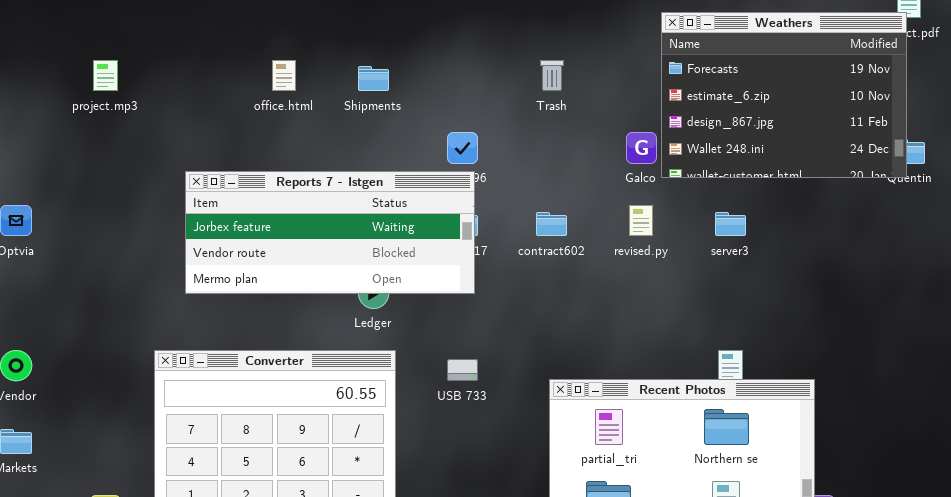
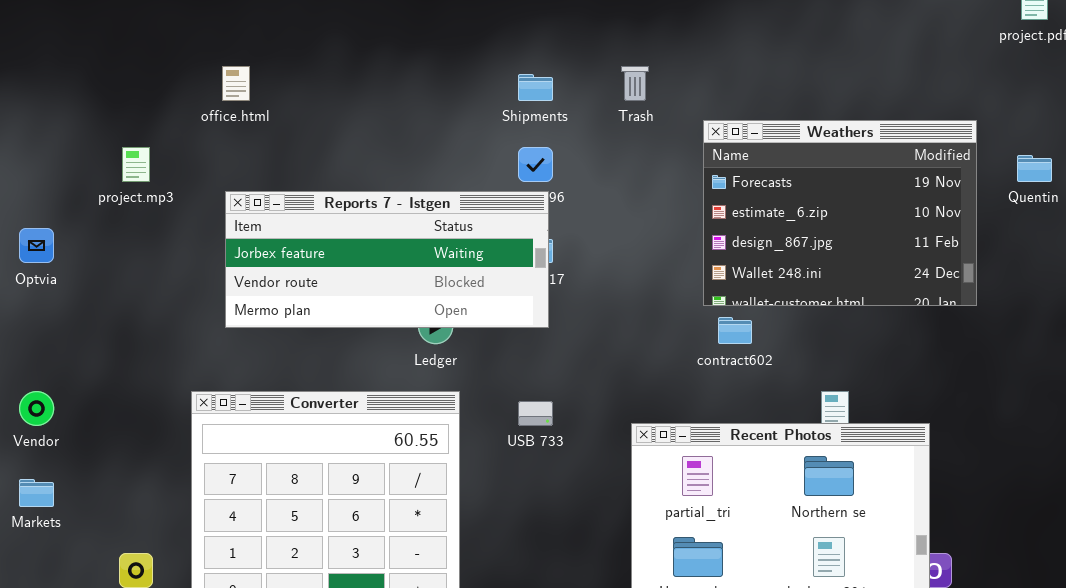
Weathers: [661,12,907,178] -> [703,120,977,306], moved
project.mp3: [93,60,118,91] -> [122,147,150,182], moved
office.html: [272,60,296,91] -> [222,66,250,101], moved
Shipments: [358,66,389,91] -> [518,74,553,101], moved
contract602: [536,212,567,236] -> [718,317,752,344], moved

